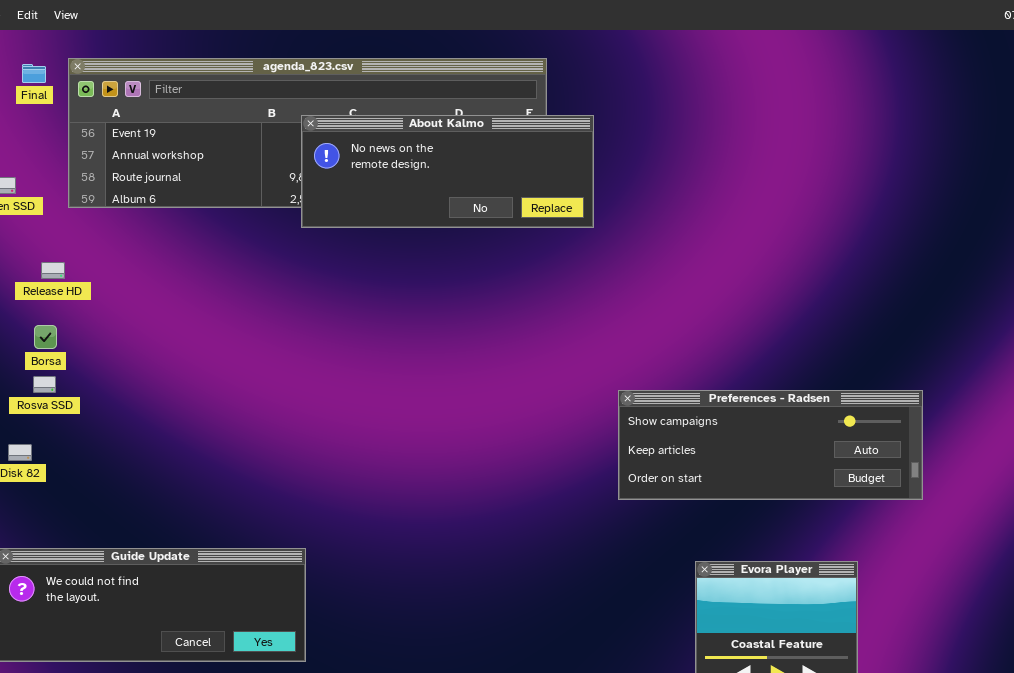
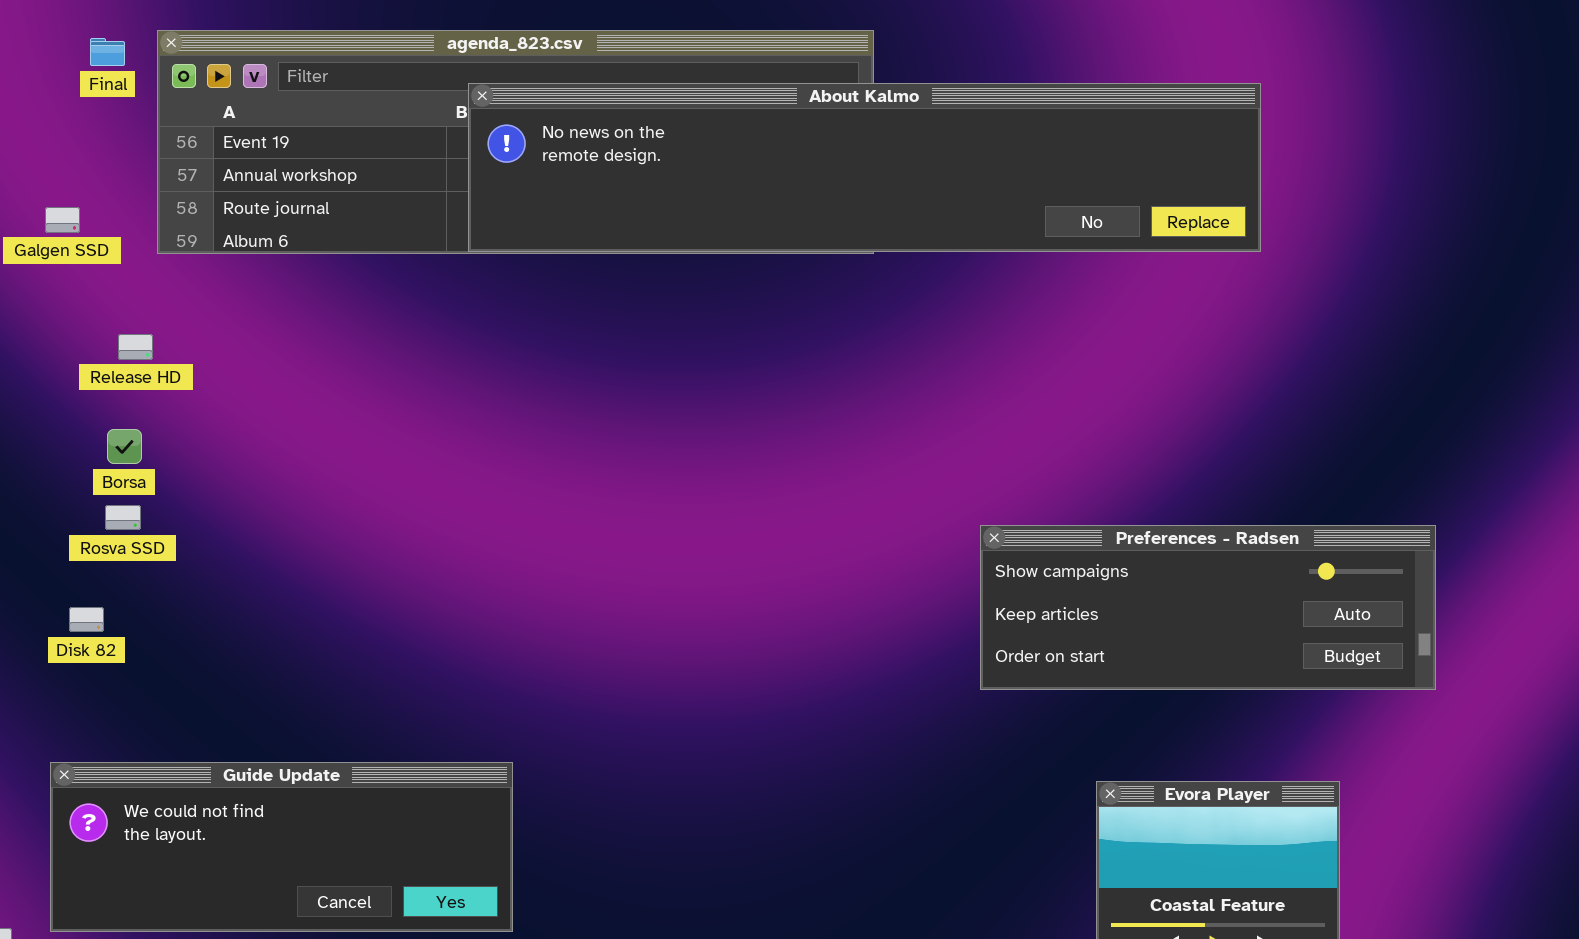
About Kalmo: [301,115,594,228] -> [468,83,1261,252], moved, resized

